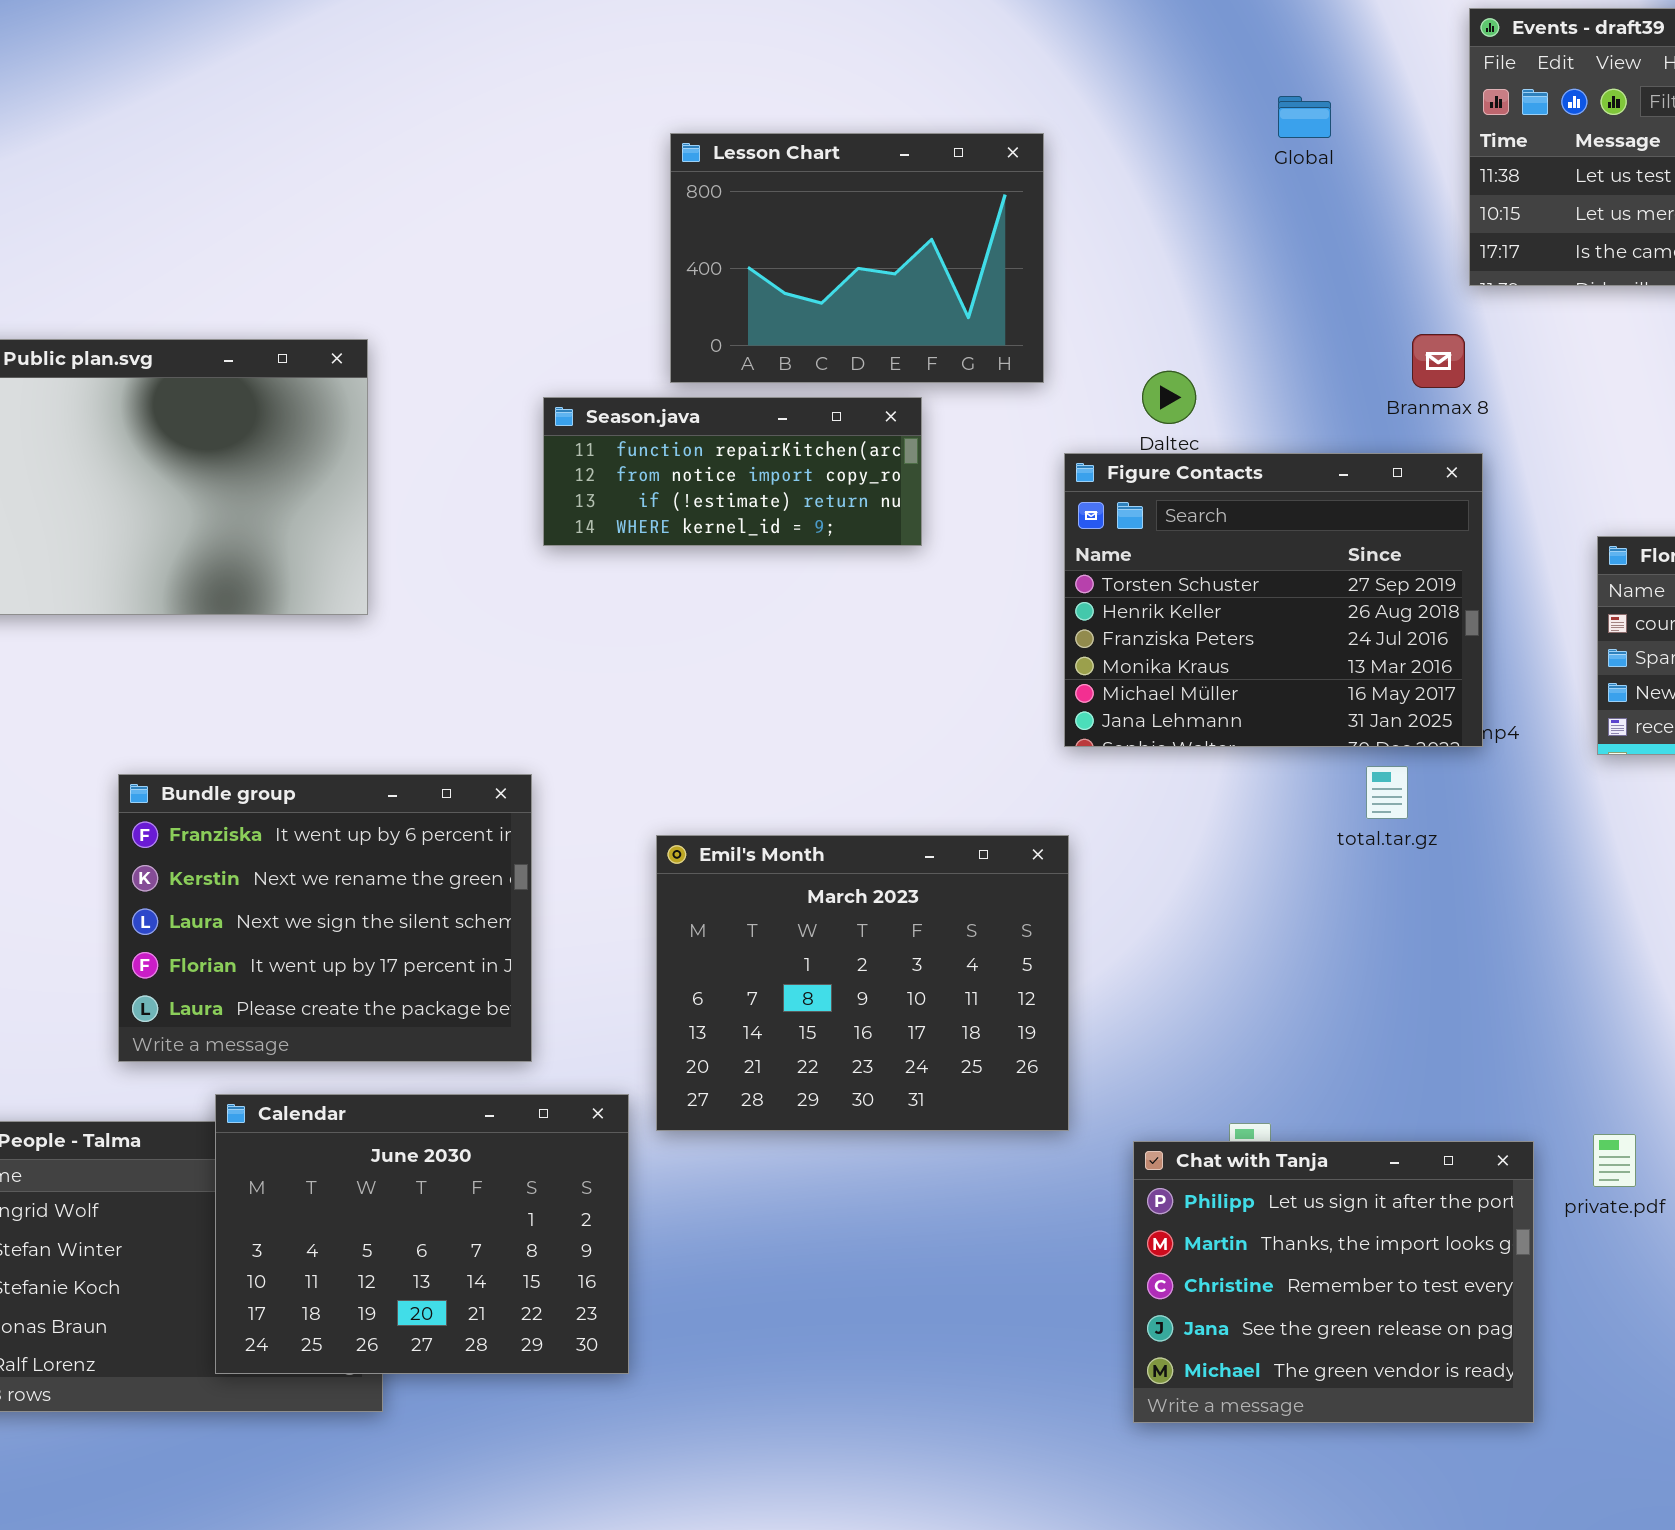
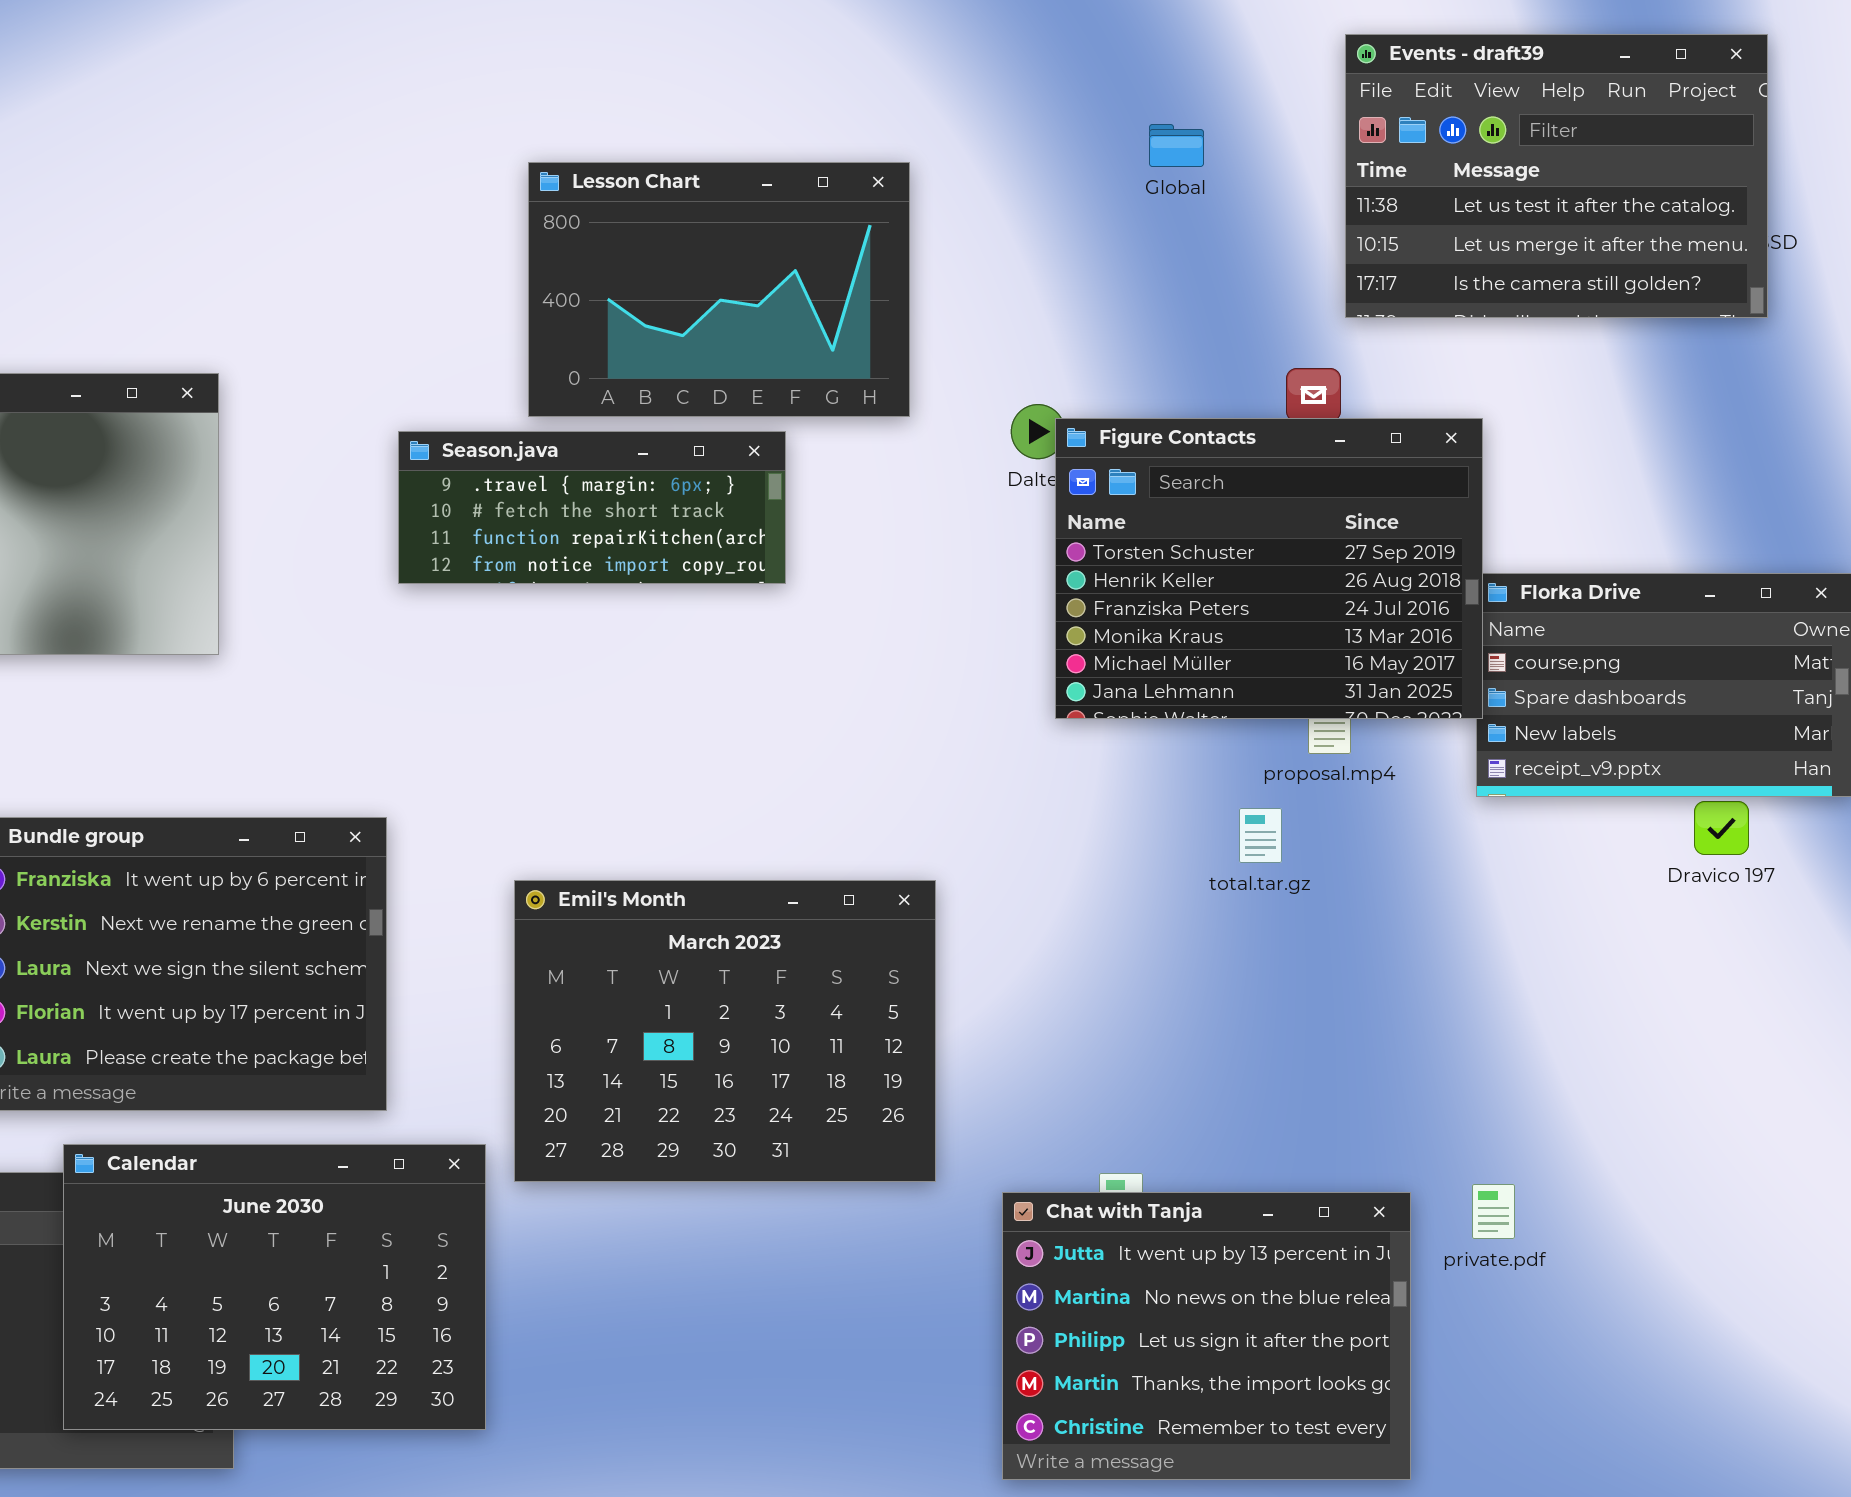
Season.java: [543,397,922,546] -> [398,431,786,584], scrolled up 2 rows
Figure Contacts: [1064,453,1483,747] -> [1055,418,1483,719], moved
Chat with Tanja: [1133,1141,1534,1423] -> [1002,1192,1411,1480], scrolled up 2 rows

